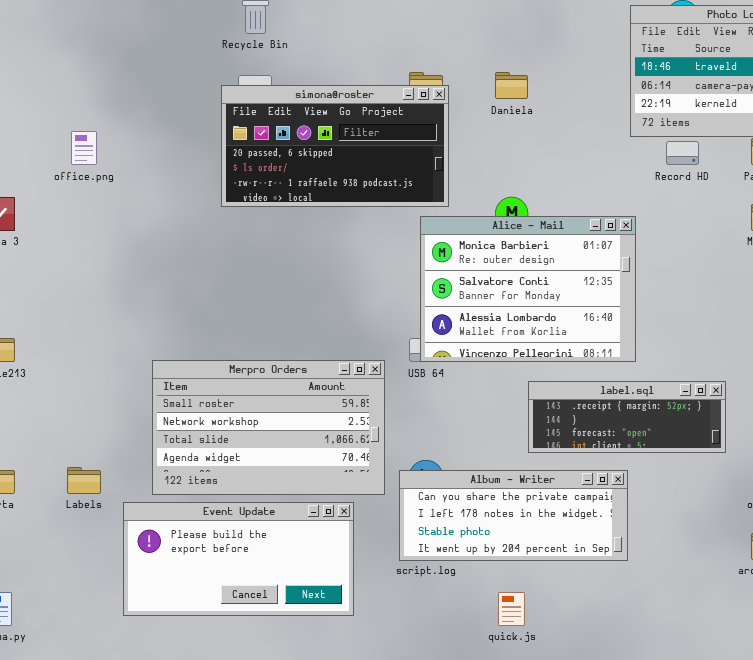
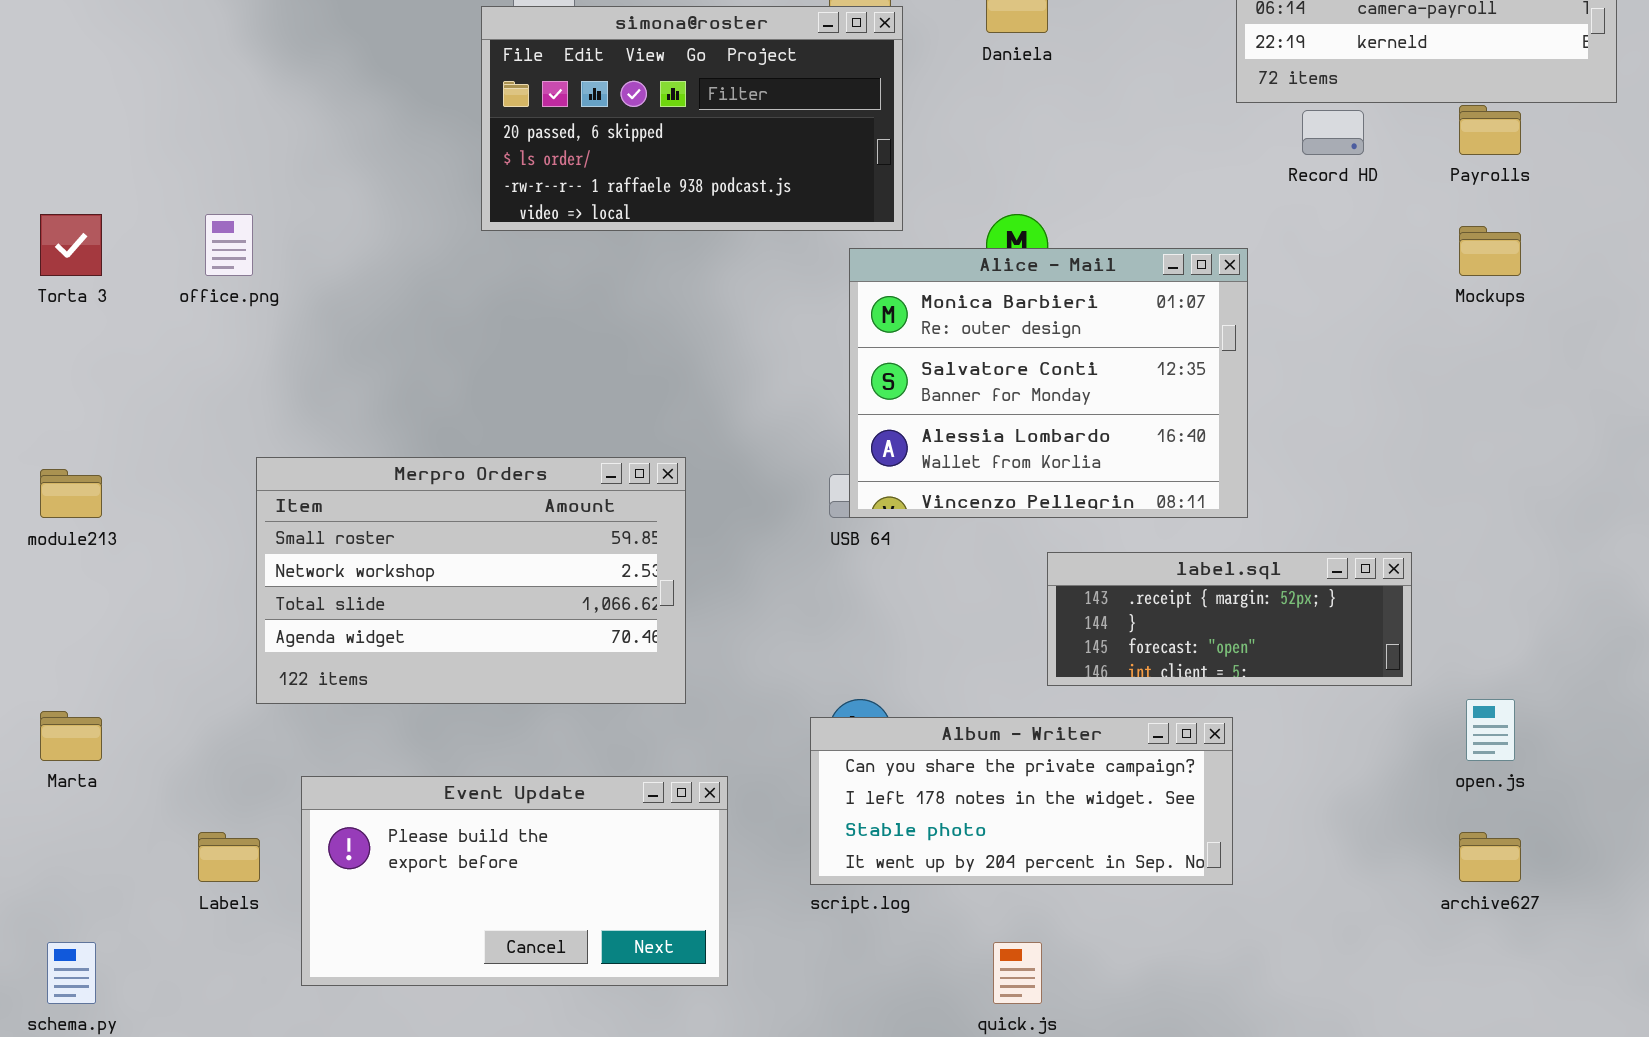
office.png: [71,131,97,165] -> [205,214,253,276], moved
Merpro Orders: [152,360,385,495] -> [256,457,686,704], moved
Labels: [67,467,101,494] -> [198,832,260,882], moved

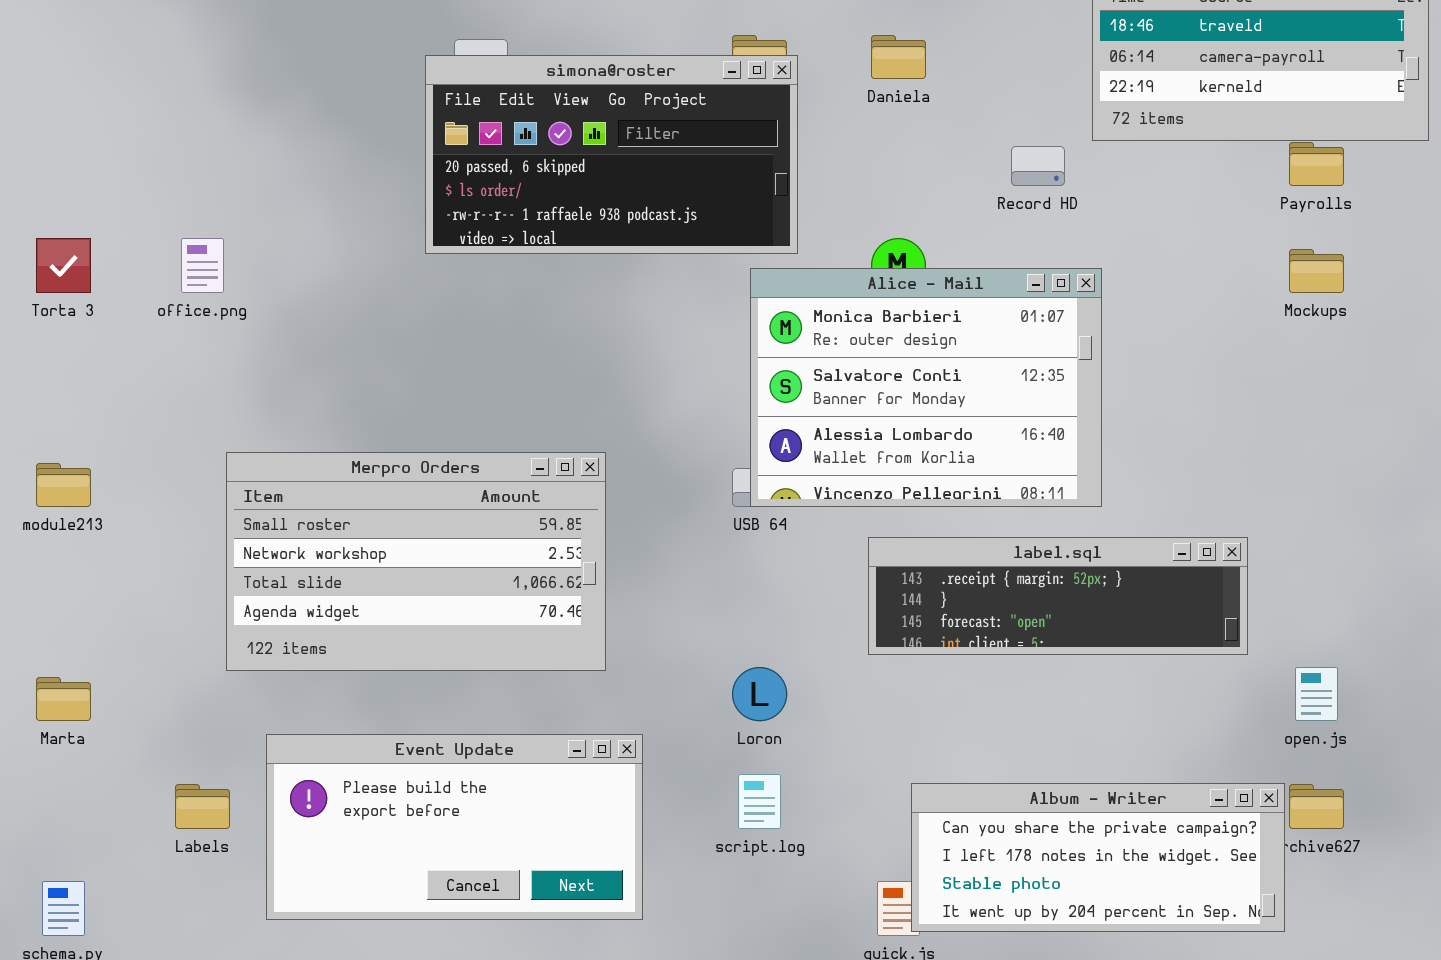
Record HD: [1302,110,1364,155] -> [1011,146,1065,186], moved
label.sql: [1047,552,1412,686] -> [868,537,1248,655], resized
Album - Writer: [810,717,1233,885] -> [911,783,1285,932], moved

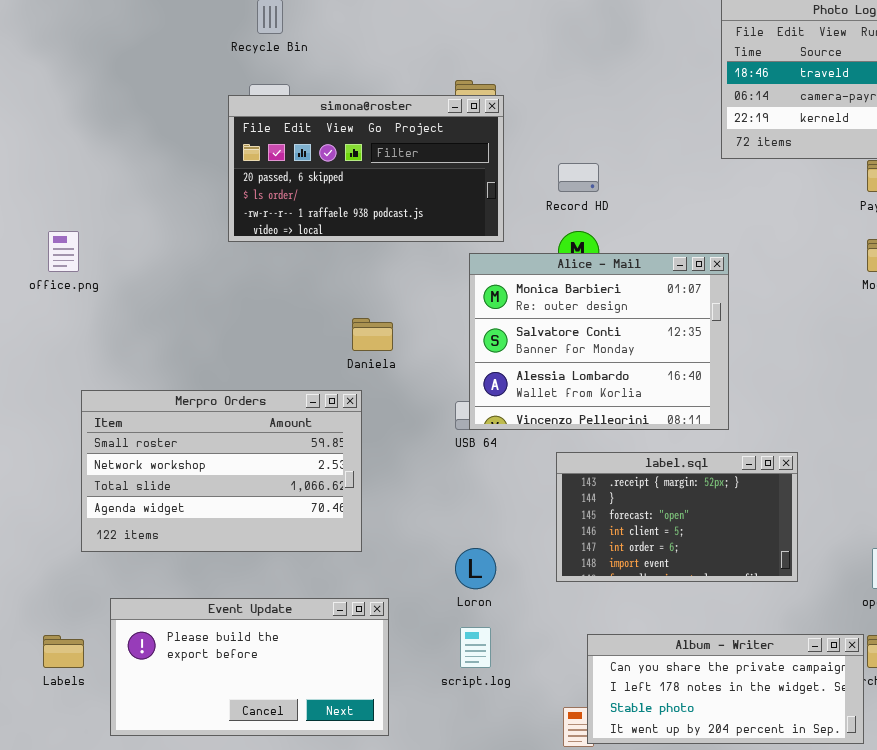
Daniela: [871,35,926,79] -> [352,318,393,351], moved
Record HD: [1011,146,1065,186] -> [558,163,599,192], moved
label.sql: [868,537,1248,655] -> [556,452,798,582], resized

